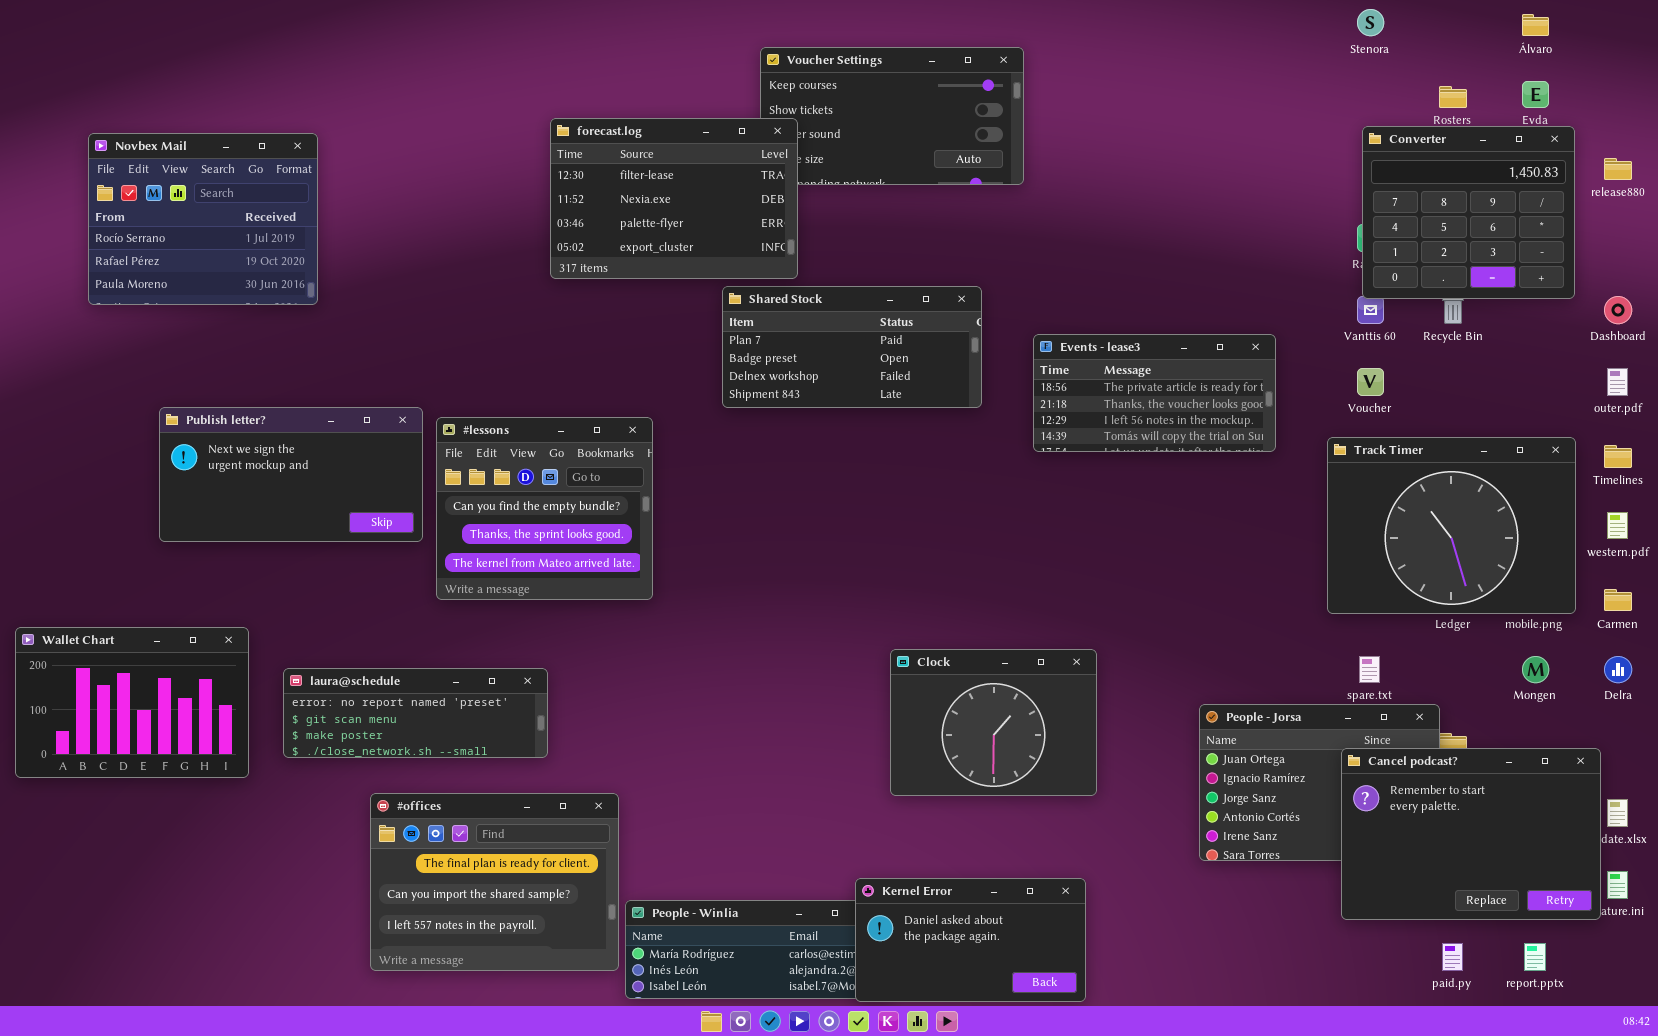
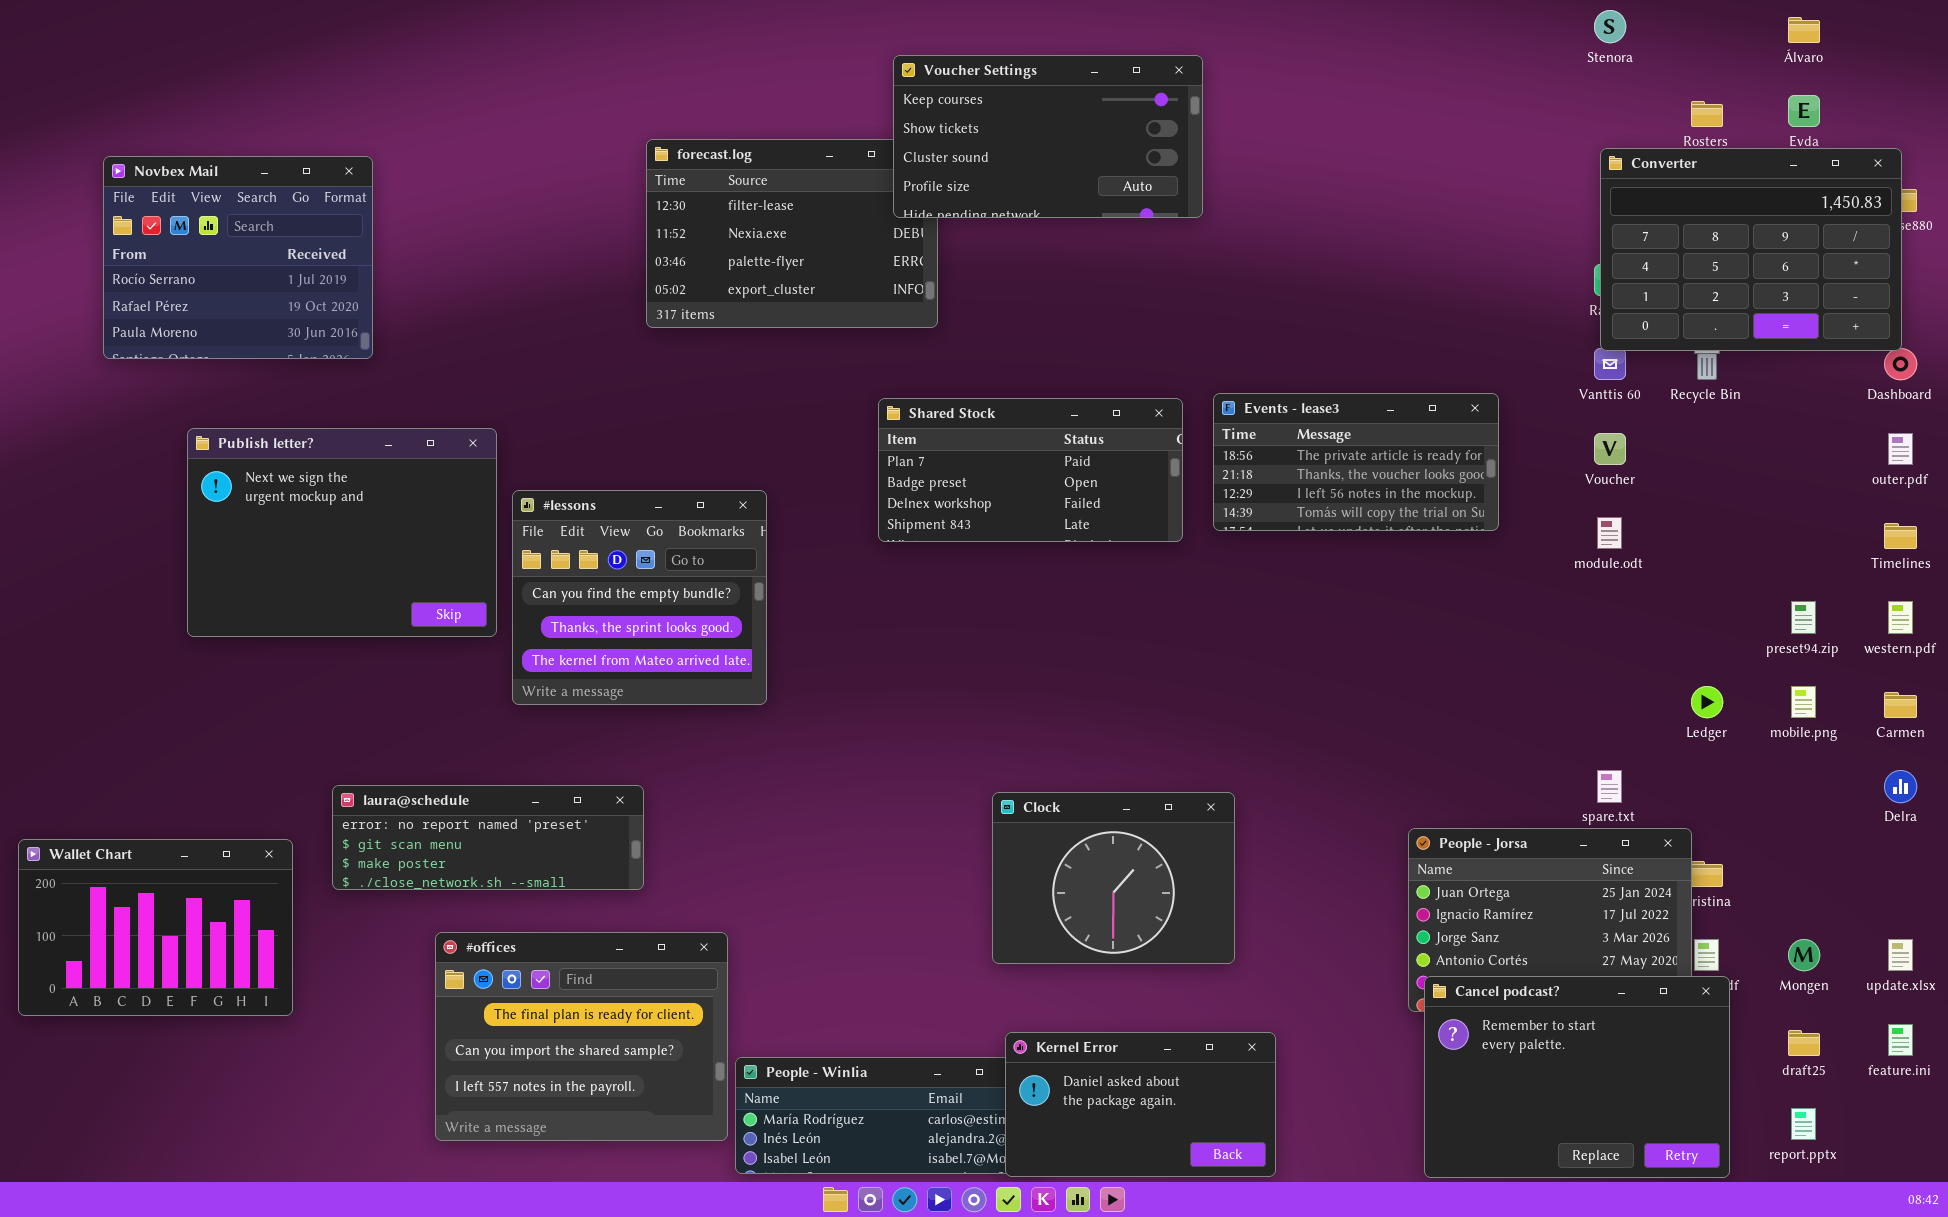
Voucher Settings: [760,47,1024,185] -> [893,55,1203,218], raised
Converter: [1362,126,1575,299] -> [1600,148,1902,351], resized
Shared Stock: [722,286,982,408] -> [878,398,1183,542], moved
Publish letter?: [159,407,423,542] -> [187,428,497,637], resized
Track Timer: [1327,437,1576,614] -> none, closed
Wallet Chart: [15,627,249,778] -> [18,839,293,1016], moved
Clock: [890,649,1097,796] -> [992,792,1235,964], moved
Mongen: [1522,656,1549,683] -> [1788,939,1820,971], moved
Cancel podcast?: [1341,748,1601,920] -> [1424,976,1730,1178], moved

